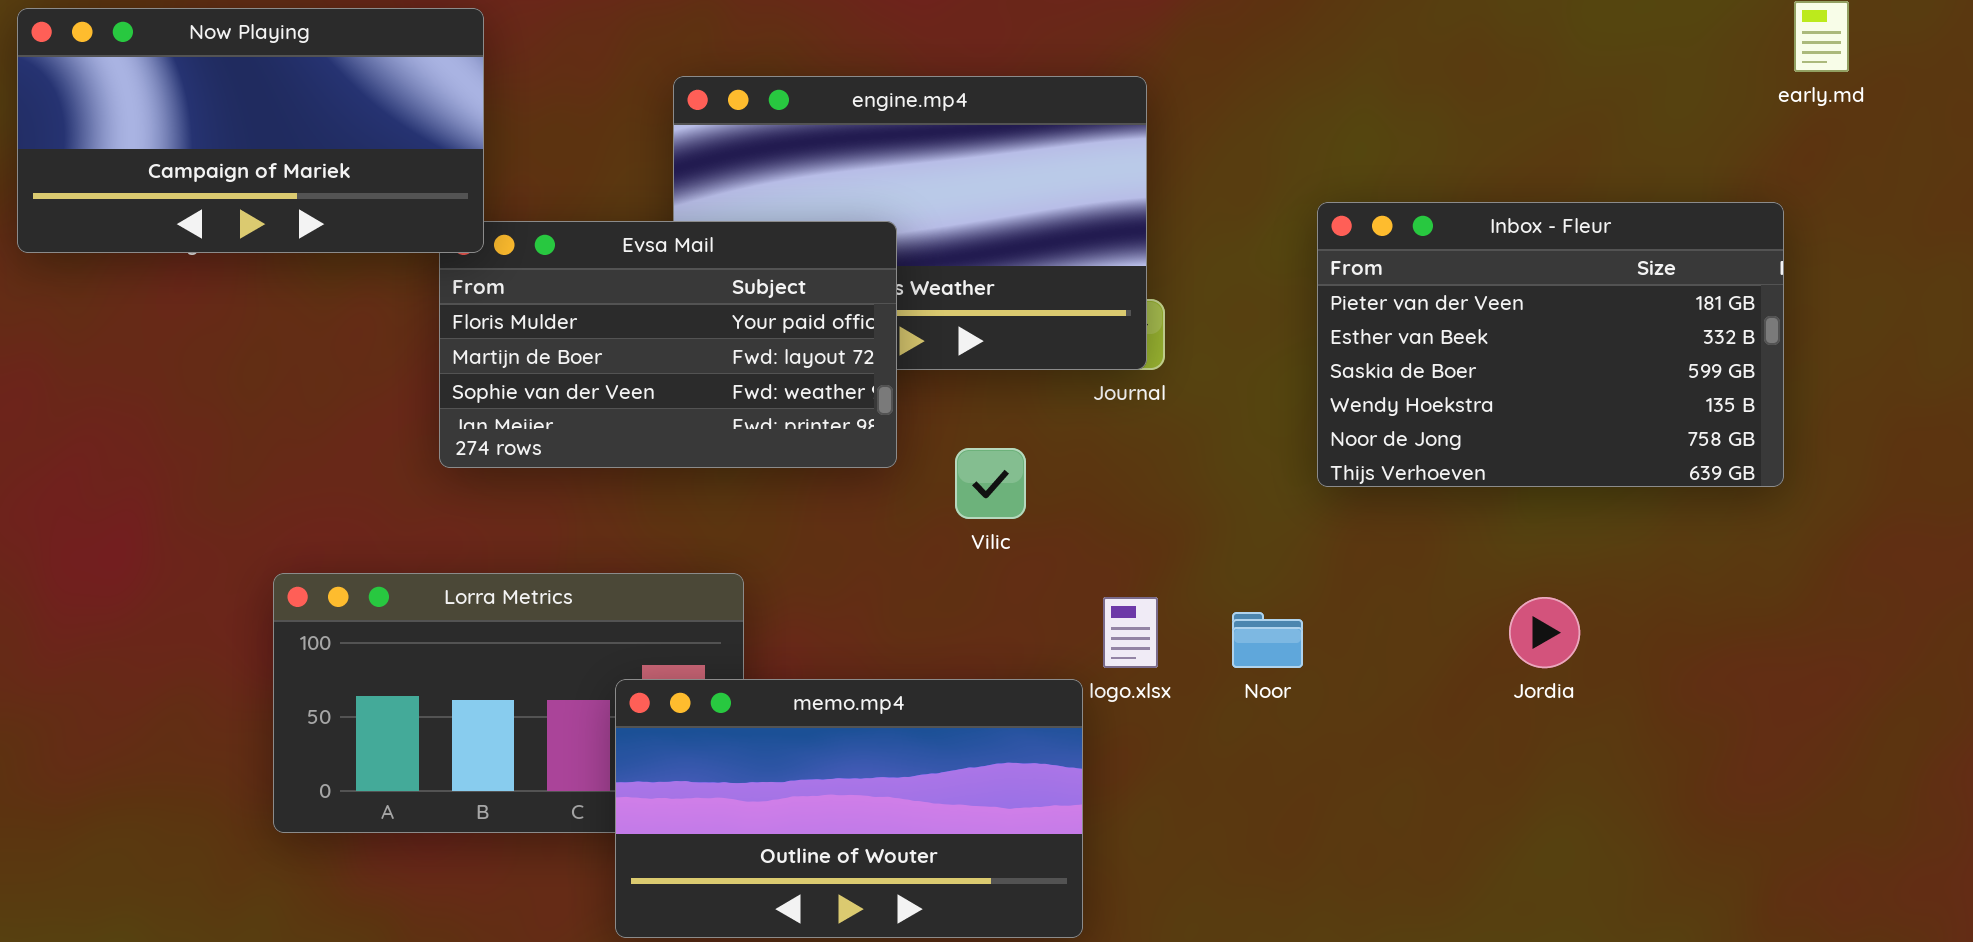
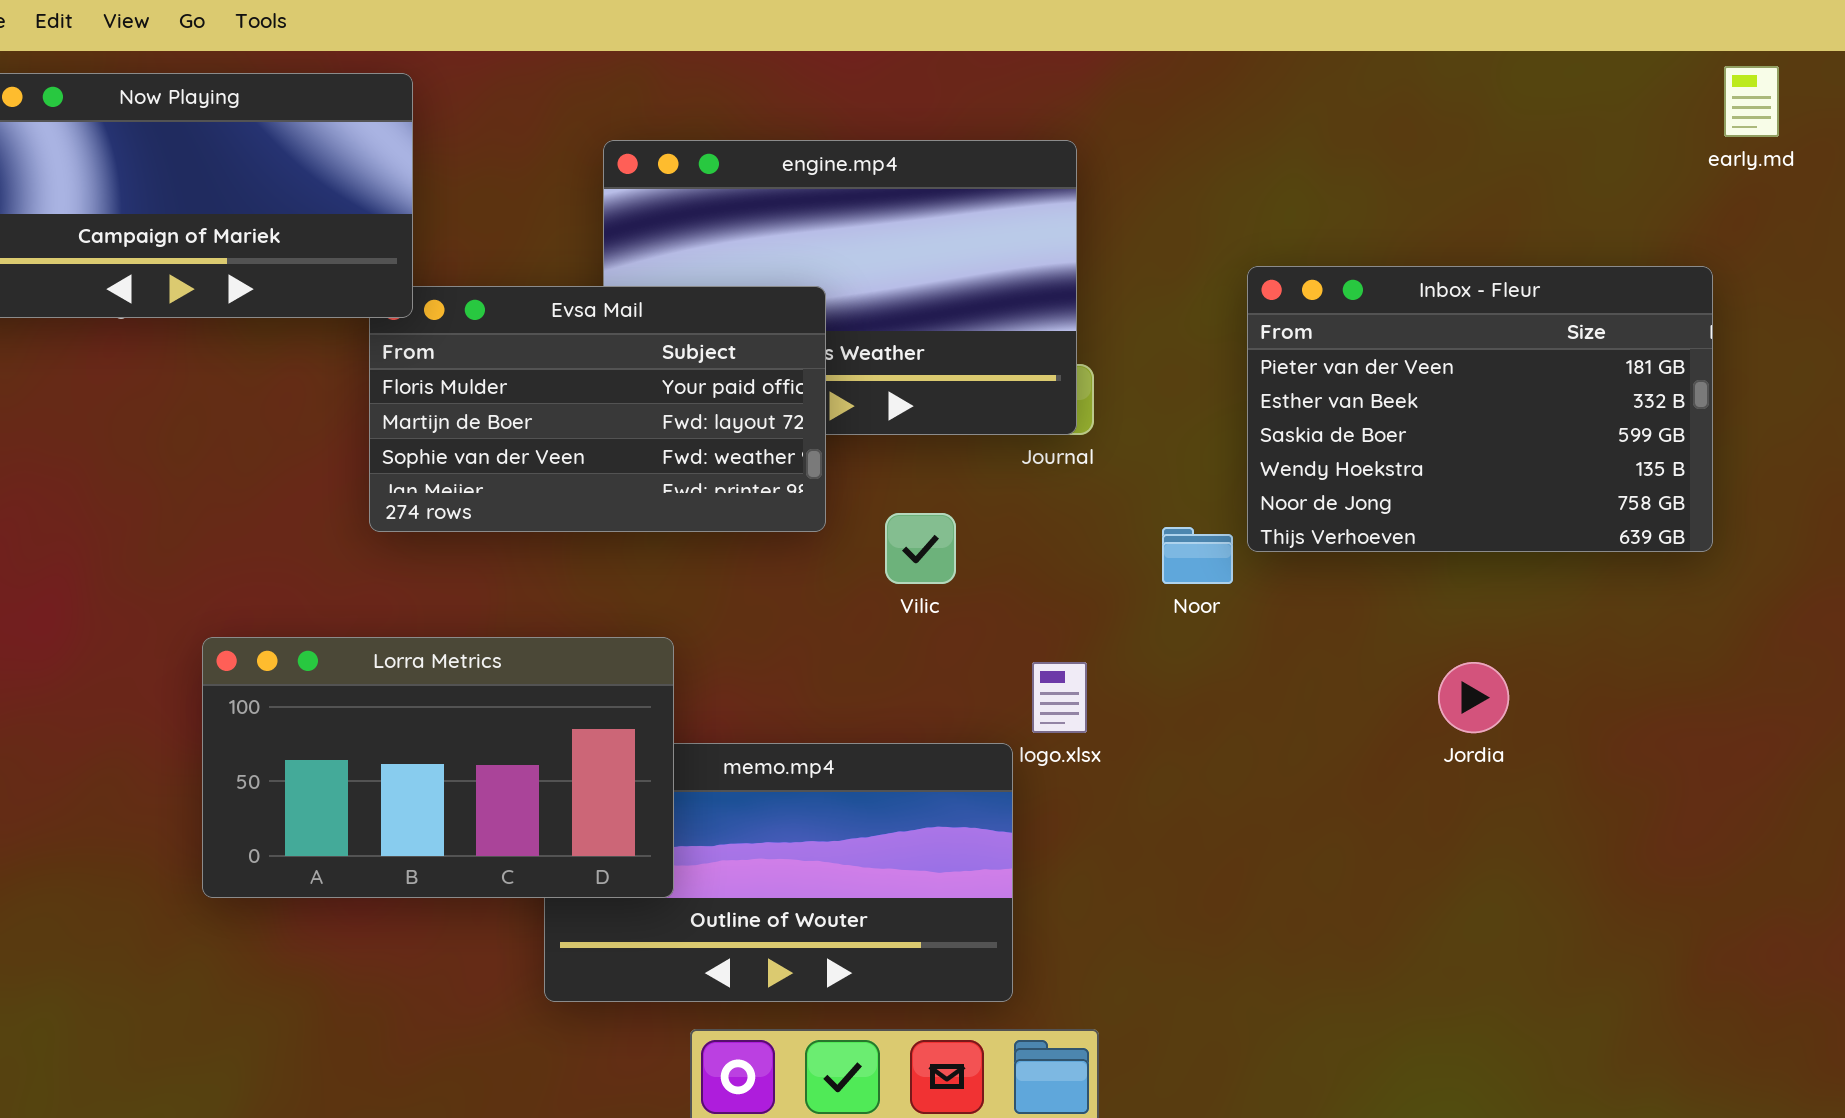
Lorra Metrics: [273,573,744,833] -> [202,637,674,898], raised
Noor: [1232,612,1303,668] -> [1162,527,1233,584], moved

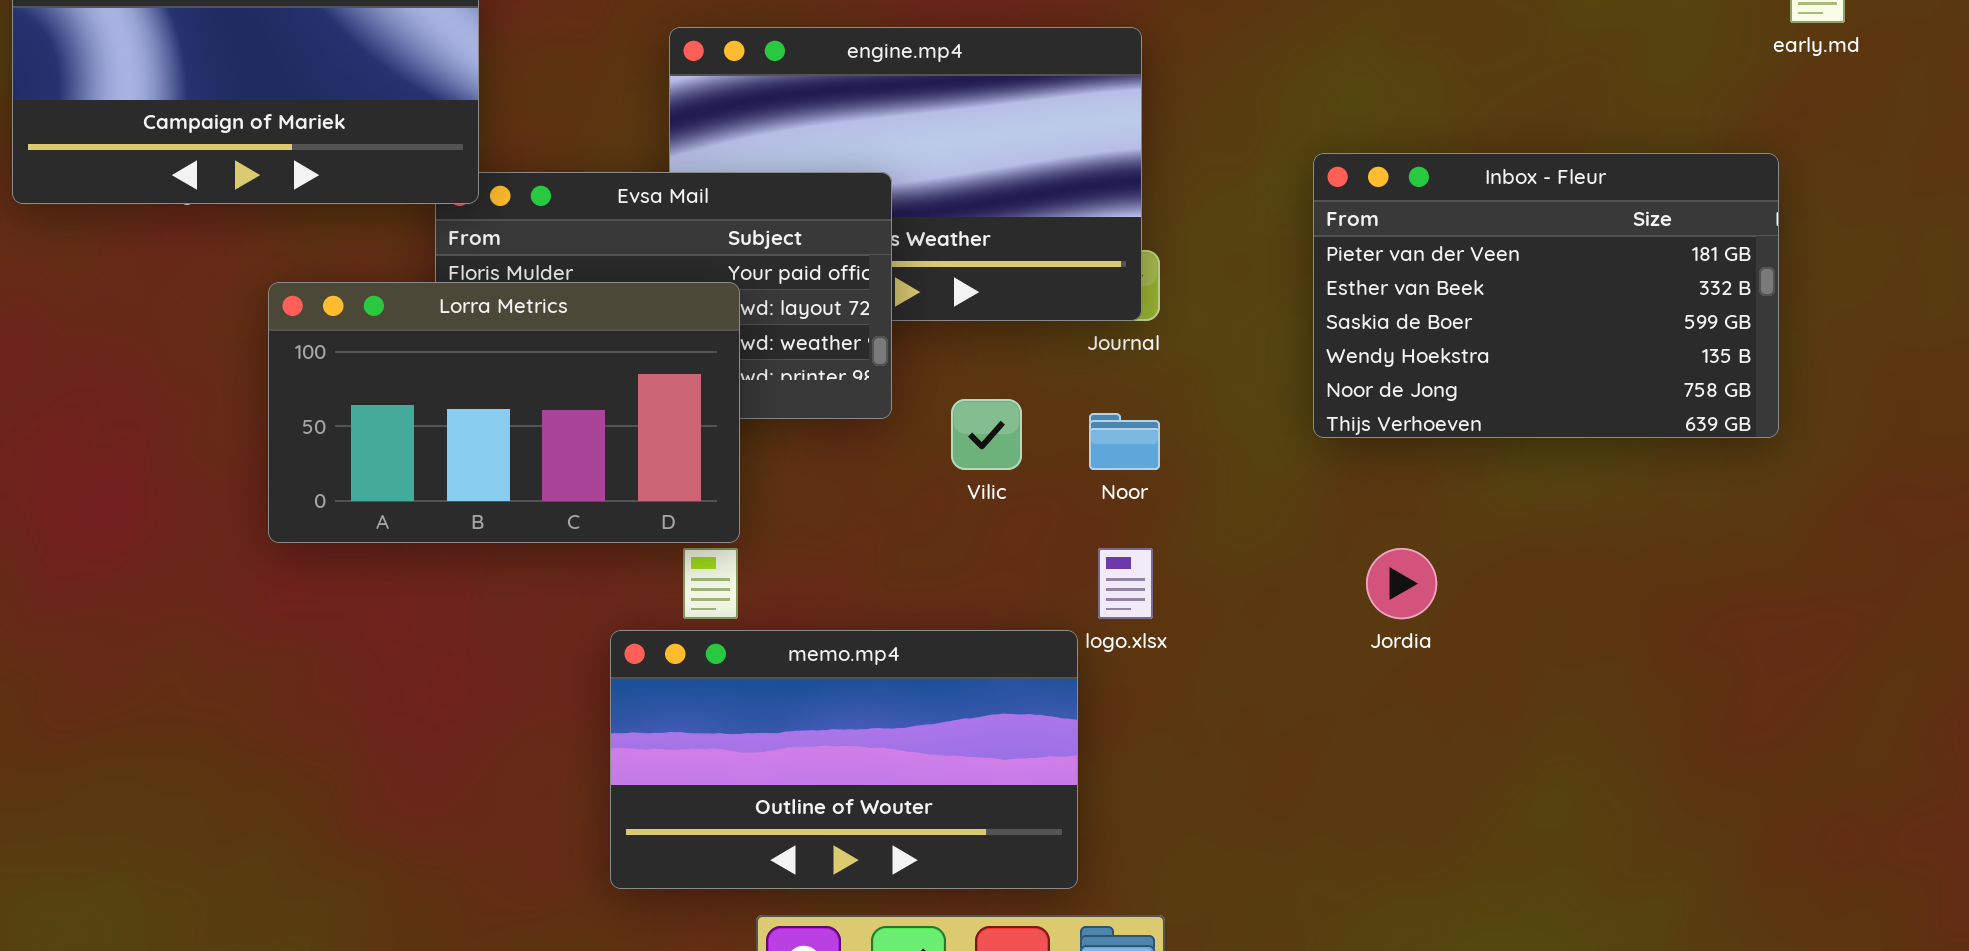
Noor: [1162,527,1233,584] -> [1089,413,1160,470], moved
Lorra Metrics: [202,637,674,898] -> [268,282,740,543], moved
Jordia: [1438,662,1509,733] -> [1366,548,1437,619], moved

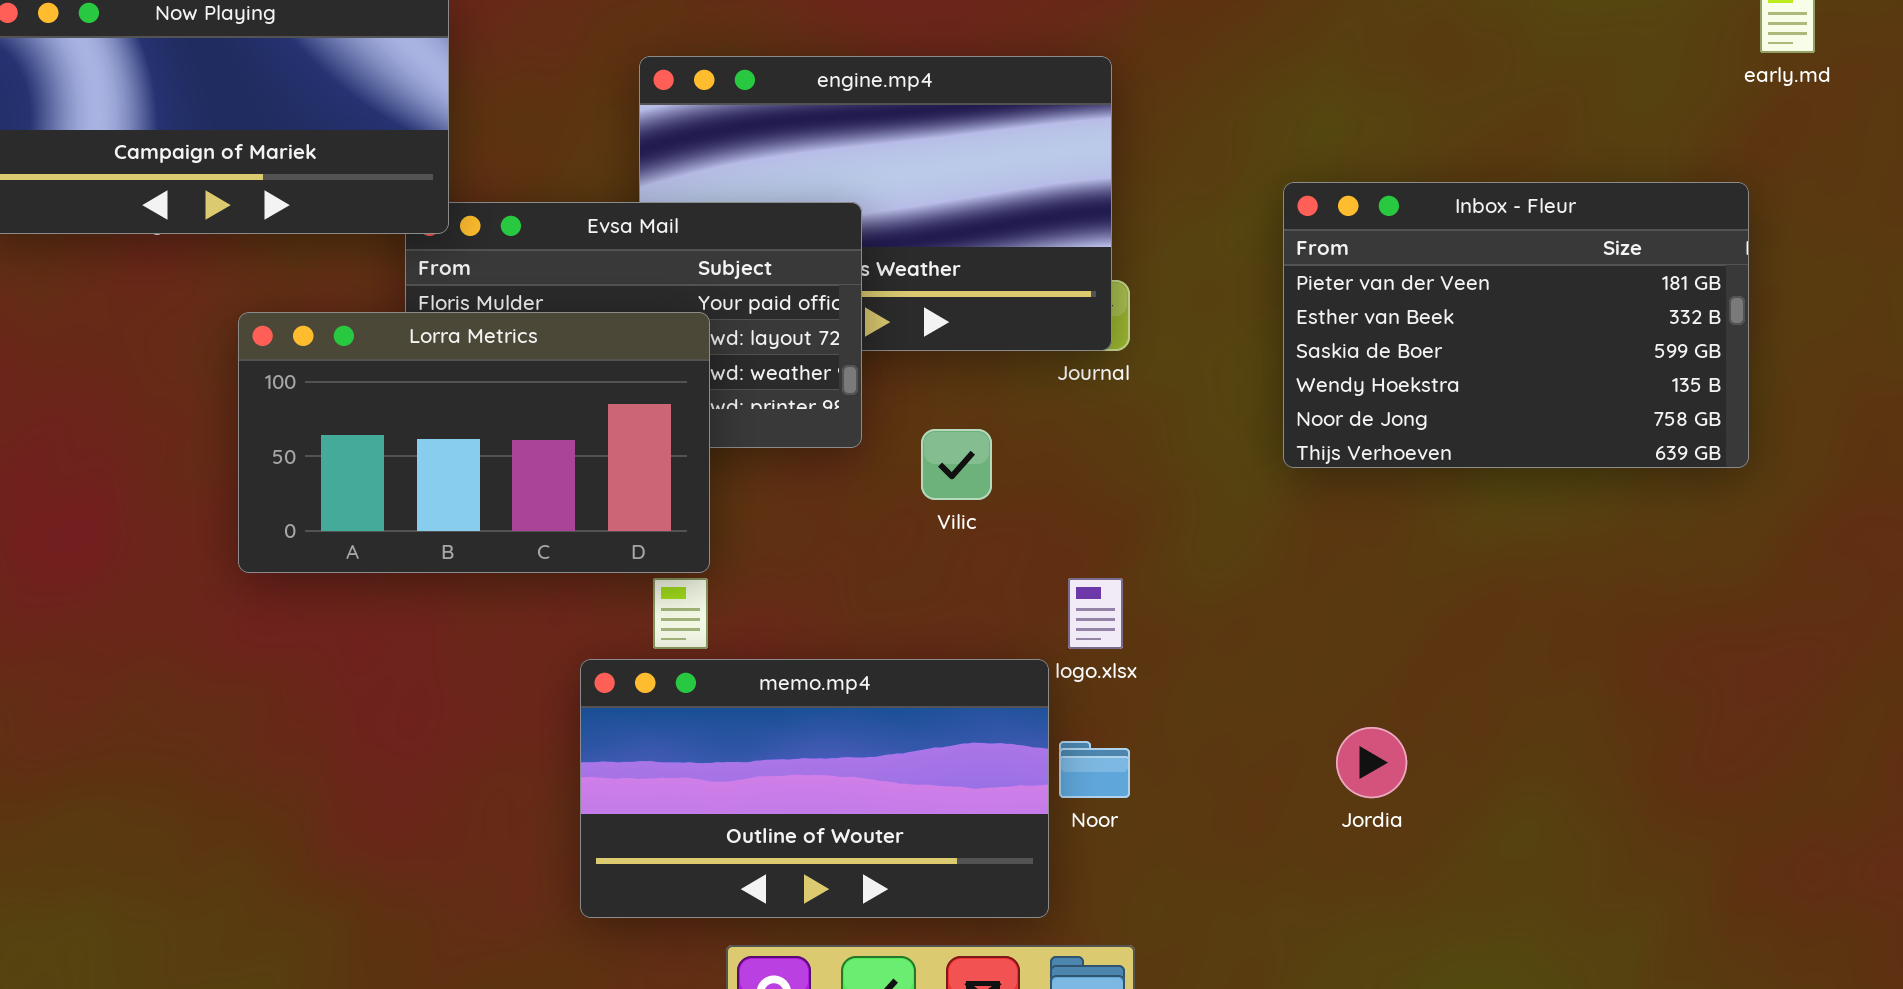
Noor: [1089,413,1160,470] -> [1059,741,1130,798], moved
Jordia: [1366,548,1437,619] -> [1336,727,1407,798], moved

